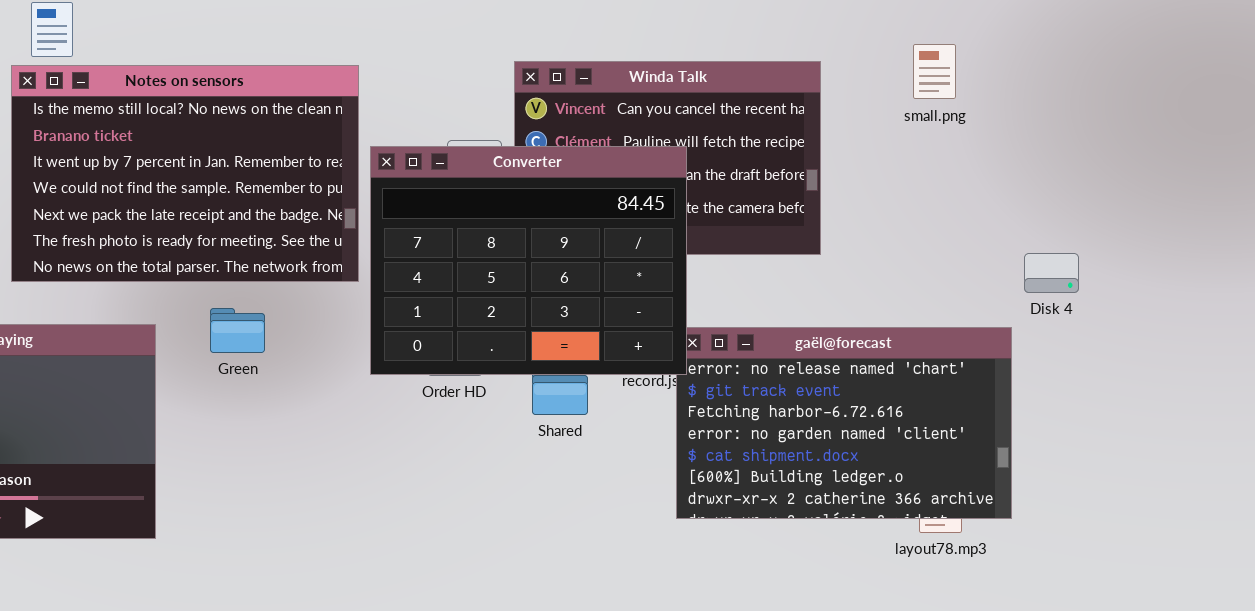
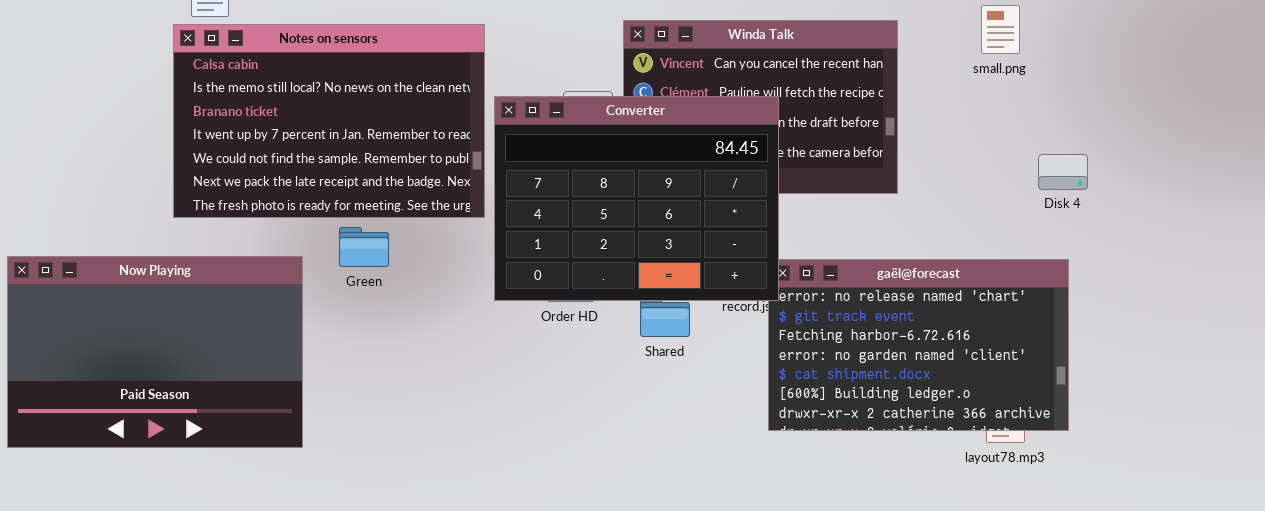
Notes on sensors: [11,65,359,282] -> [173,24,485,218], scrolled up 1 row
Disk 4: [1024,253,1079,293] -> [1038,154,1088,190], moved
Green: [210,308,265,353] -> [339,227,389,267], moved

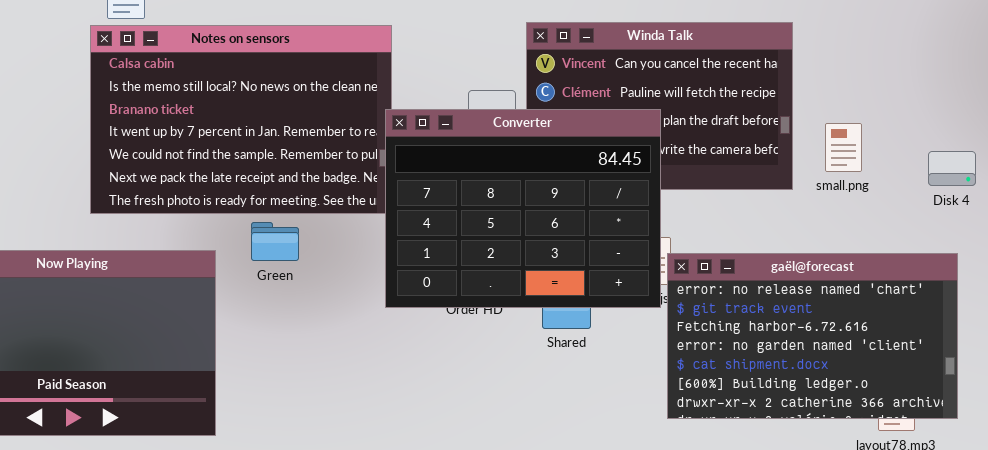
small.png: [981,5,1020,54] -> [825,123,862,172], moved
Converter: [494,96,779,301] -> [385,109,661,308], moved

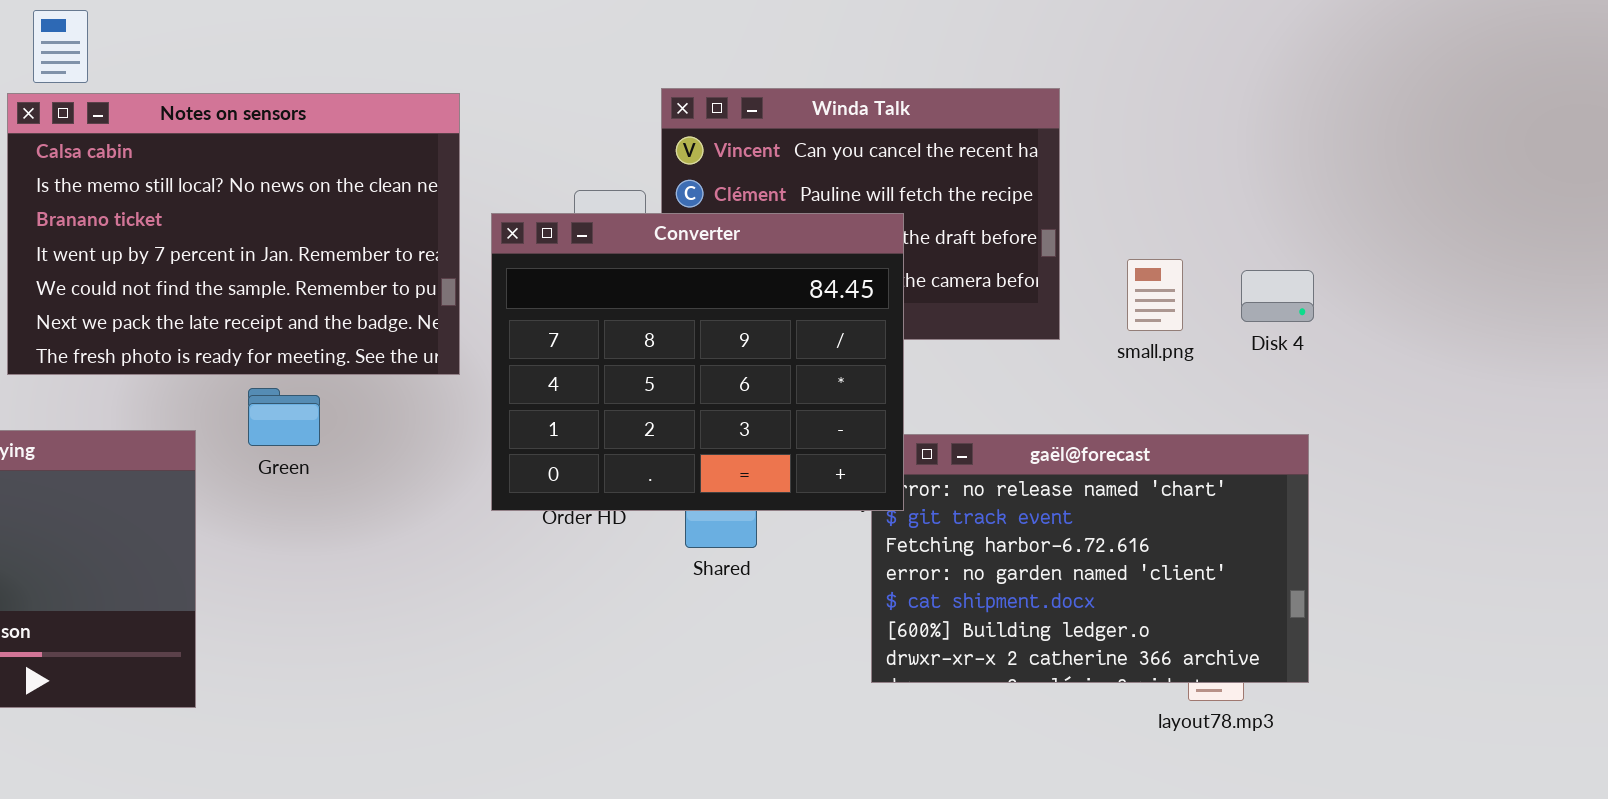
Converter: [385,109,661,308] -> [491,213,904,511], moved
small.png: [825,123,862,172] -> [1127,259,1183,331], moved
Disk 4: [928,151,976,186] -> [1241,270,1314,322], moved

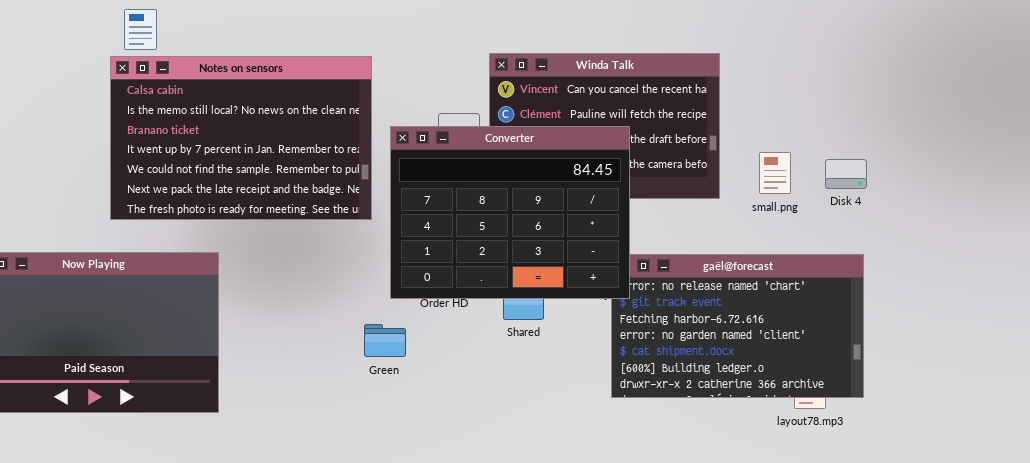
Green: [248,388,320,446] -> [364,324,406,357], moved

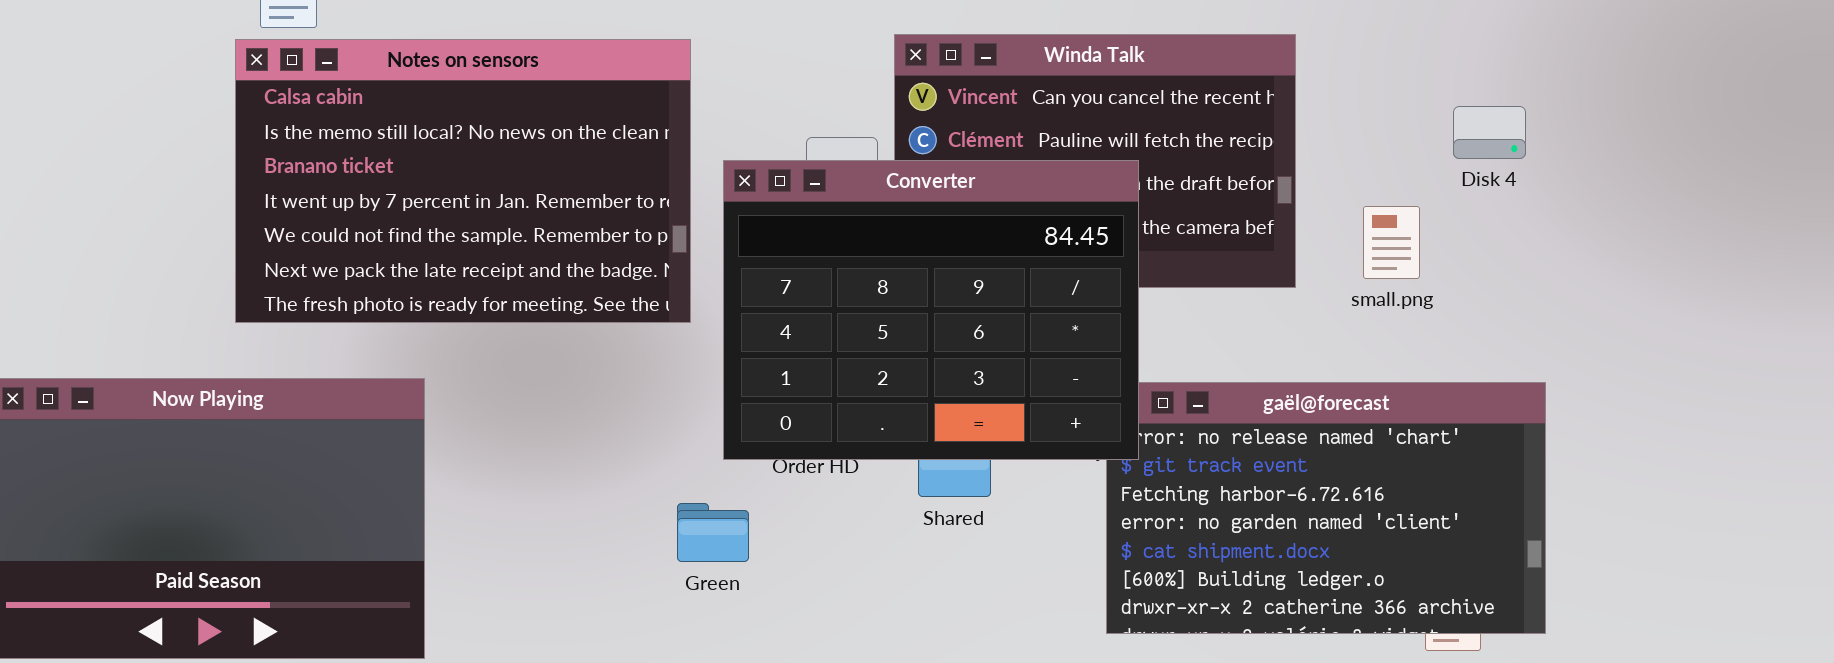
Disk 4: [825,159,867,189] -> [1453,106,1526,159], moved

